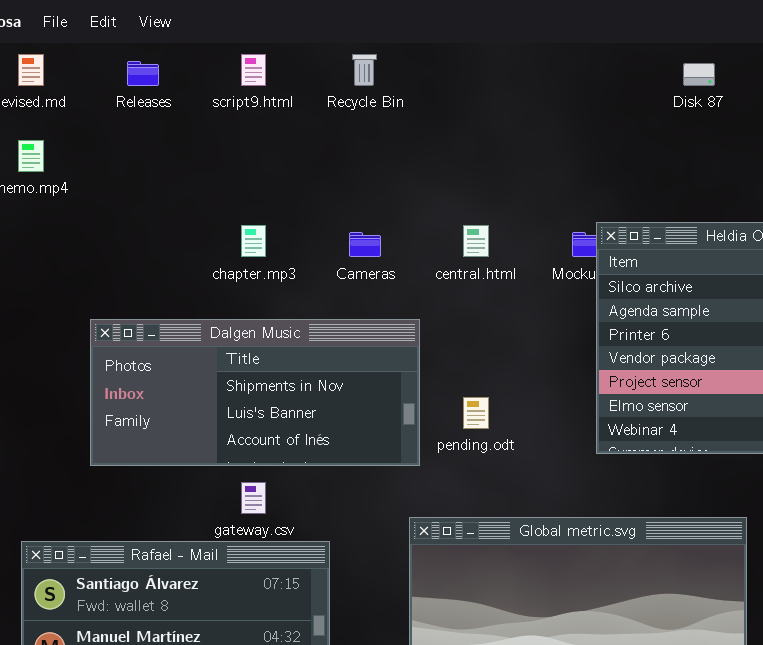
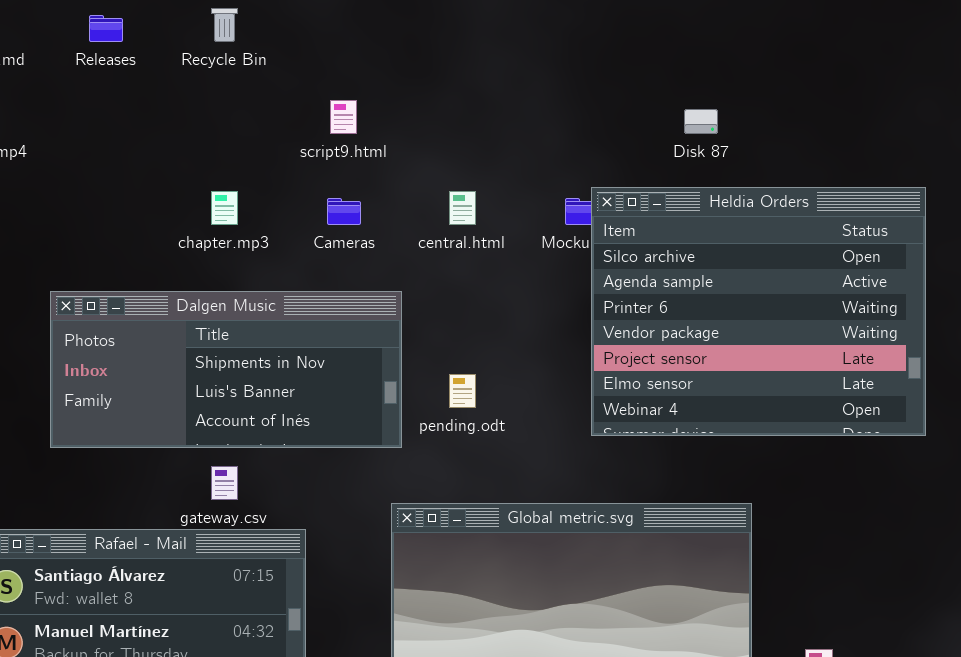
script9.html: [241,54,266,86] -> [330,100,357,134], moved
Recycle Bin: [352,54,377,86] -> [211,8,238,42], moved
Disk 87: [683,63,715,86] -> [684,109,718,134], moved

